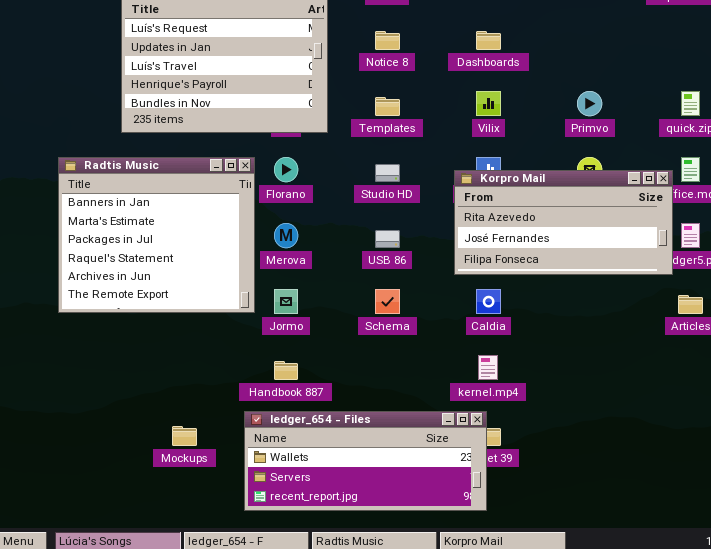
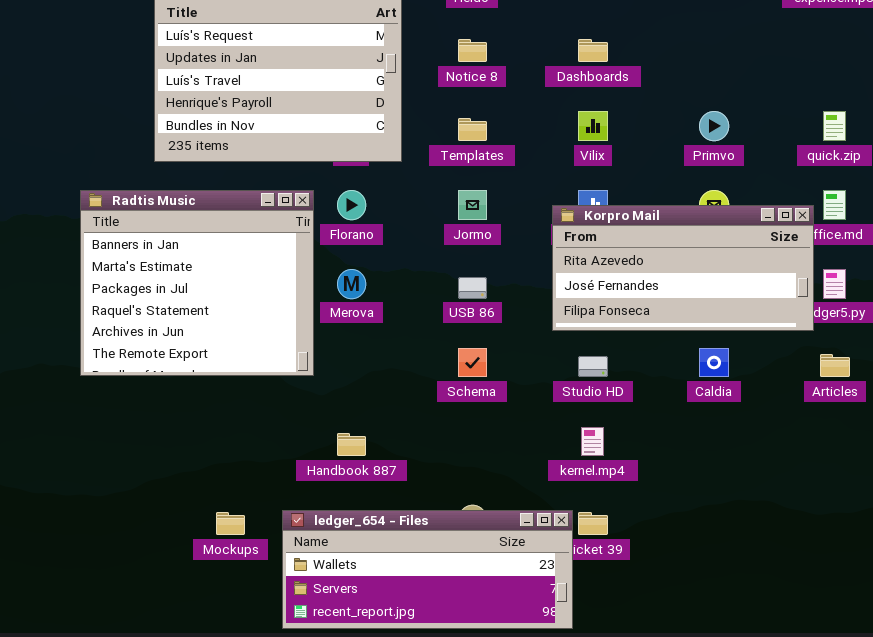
Studio HD: [375,164,400,182] -> [578,356,608,377], moved
Jormo: [274,289,298,314] -> [458,190,487,220], moved
Caldia: [476,289,501,314] -> [699,348,729,377], moved
ledger_654 - Files: [244,411,487,511] -> [282,510,573,629], moved

